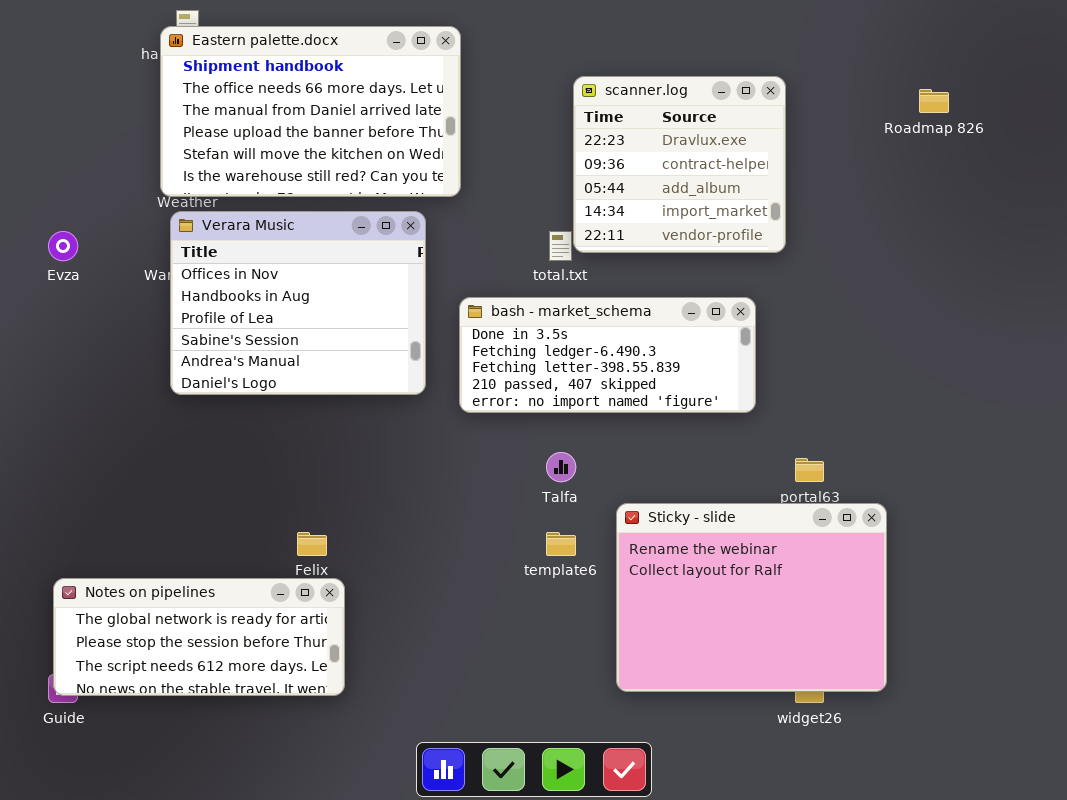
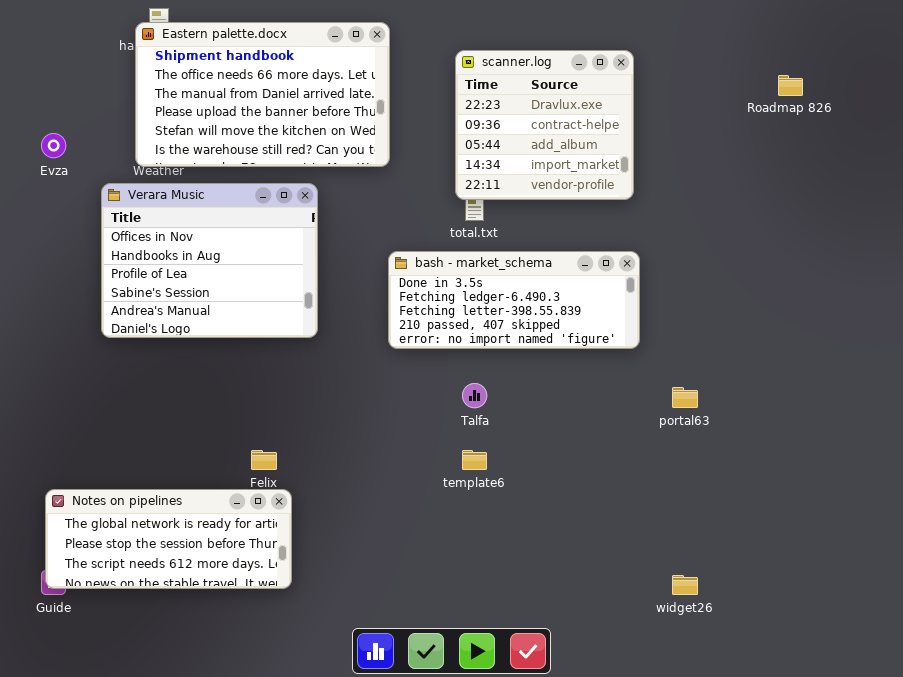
scanner.log: [573,76,786,253] -> [455,50,634,200], moved
Verara Music: [170,211,426,395] -> [101,183,318,338], moved
Evza: [48,231,78,261] -> [41,133,66,158], moved
Sticky - slide: [616,503,887,692] -> none, closed

